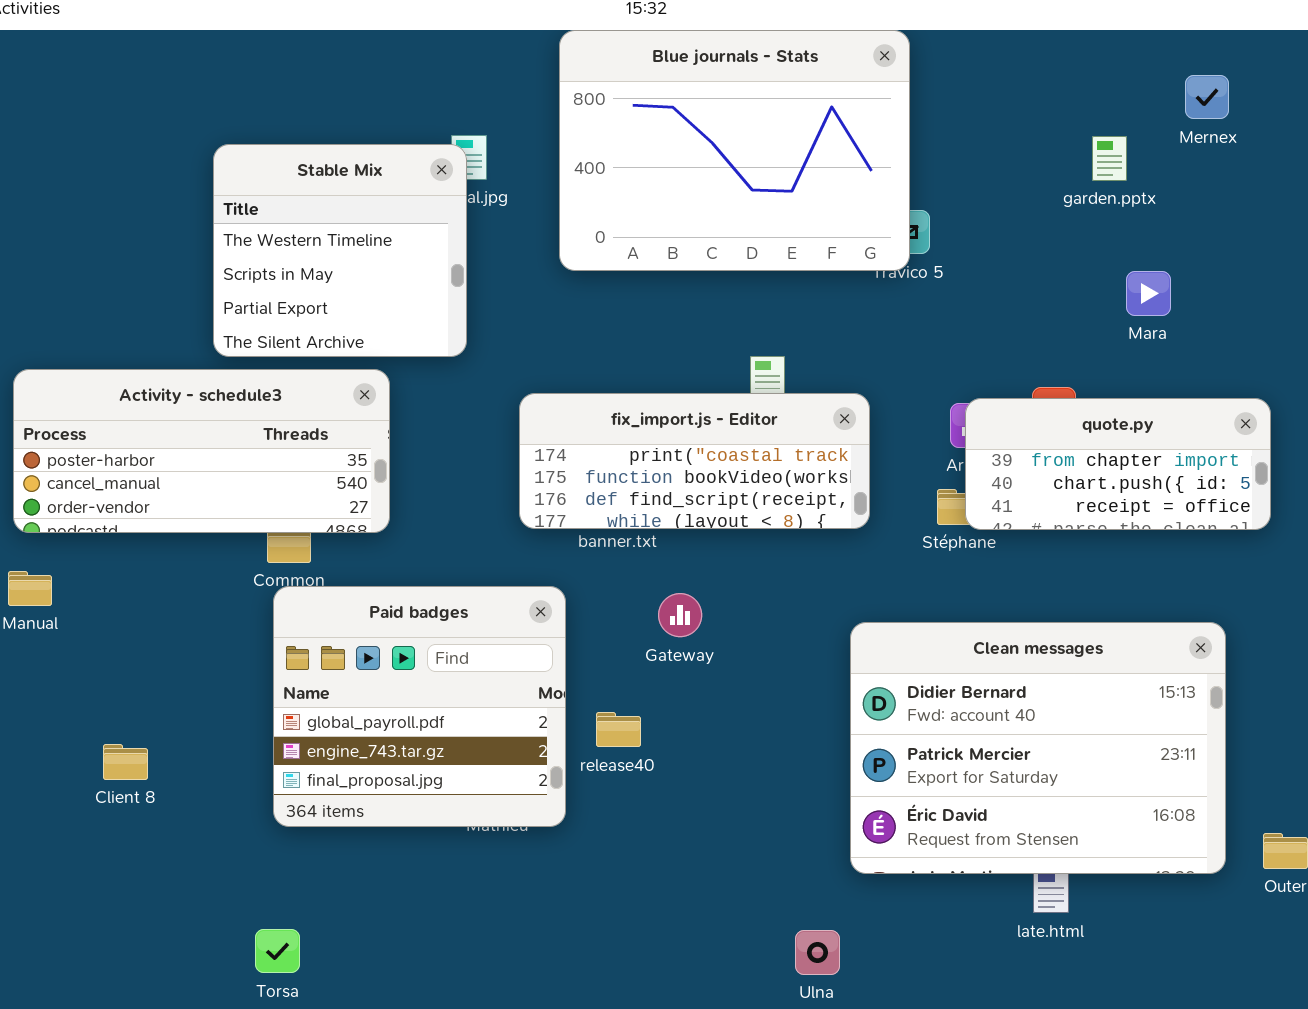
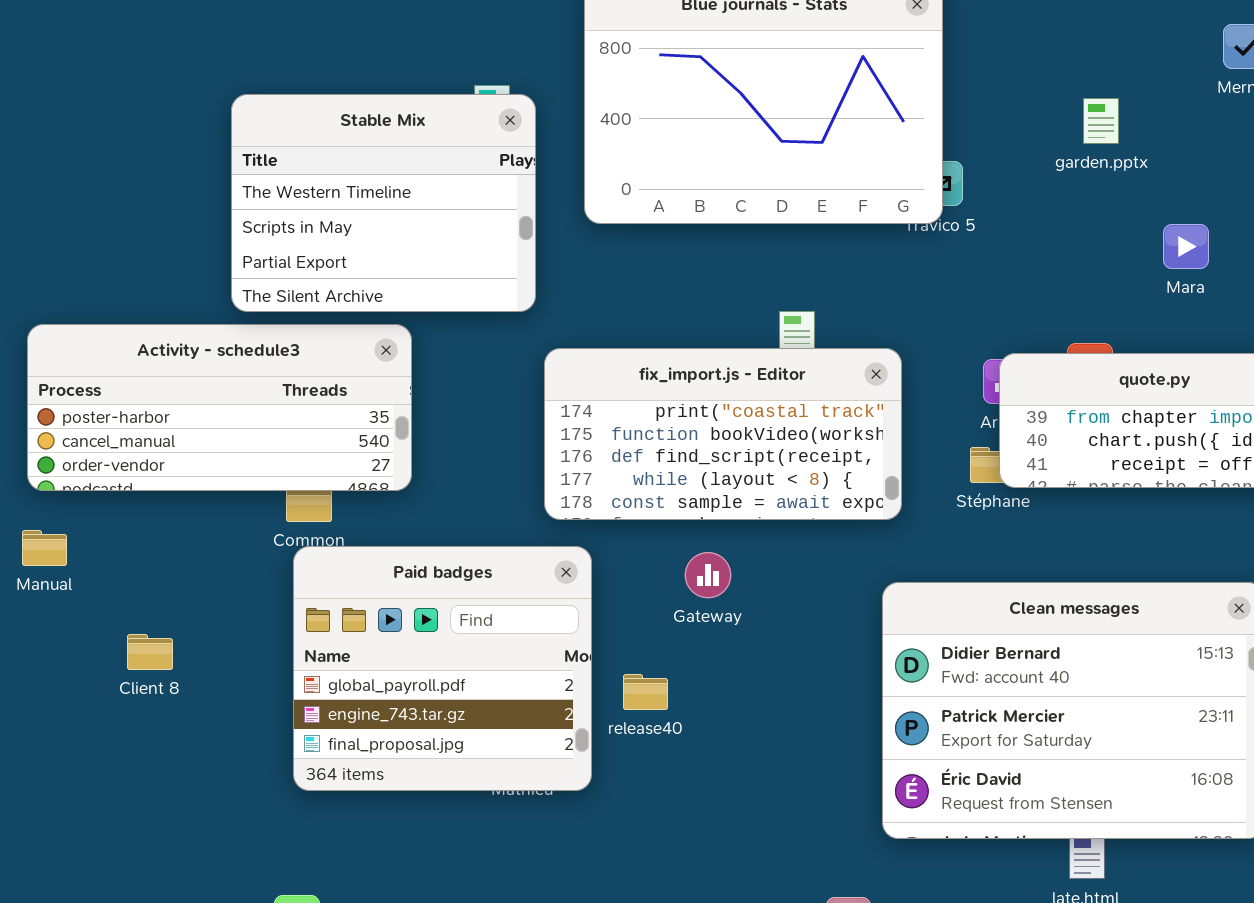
garden.pptx: [1092,136,1127,181] -> [1083,98,1119,144], moved
Stable Mix: [213,144,467,357] -> [231,94,536,312], resized
fix_import.js - Editor: [519,393,870,529] -> [544,348,902,520], resized
Client 8: [103,744,148,780] -> [127,634,173,670], moved

